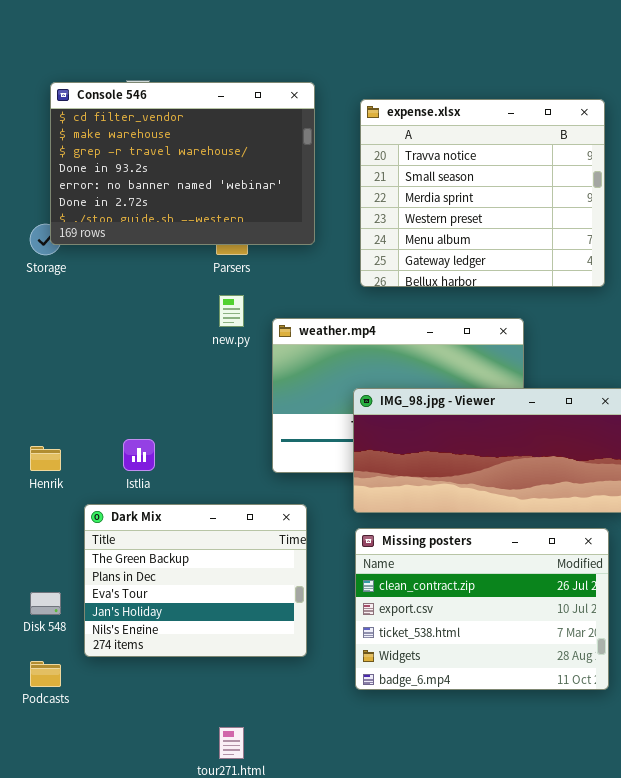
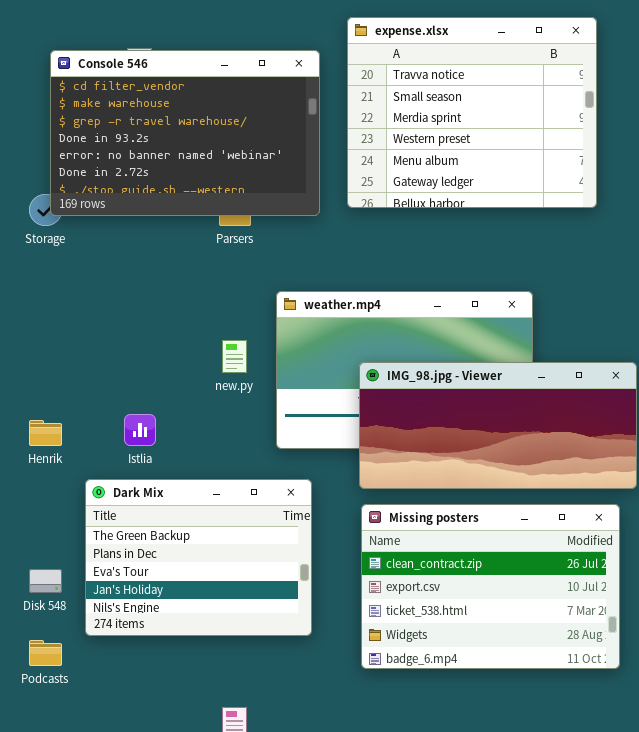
expense.xlsx: [360,99,605,287] -> [347,17,597,208], moved
new.py: [219,295,244,327] -> [222,340,247,373], moved

